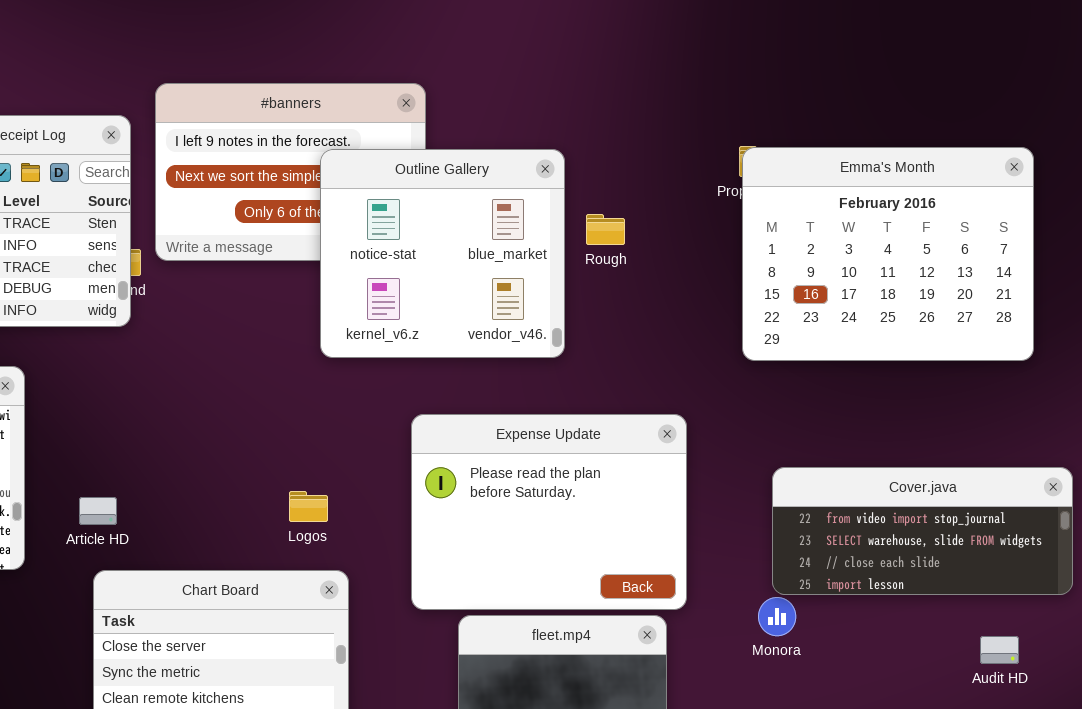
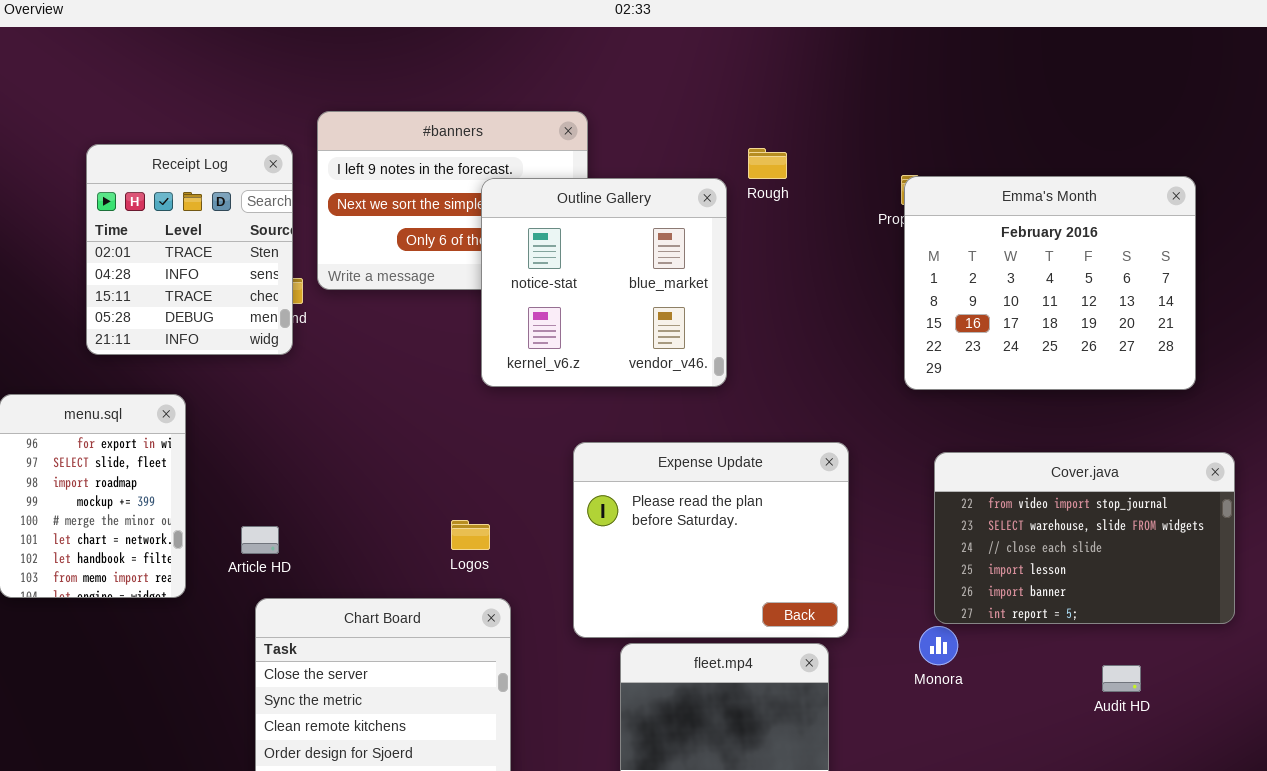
Rough: [586,214,625,245] -> [748,148,787,179], moved
Cover.java: [772,467,1073,595] -> [934,452,1235,624], resized
Audit HD: [980,636,1019,664] -> [1102,665,1141,692], moved

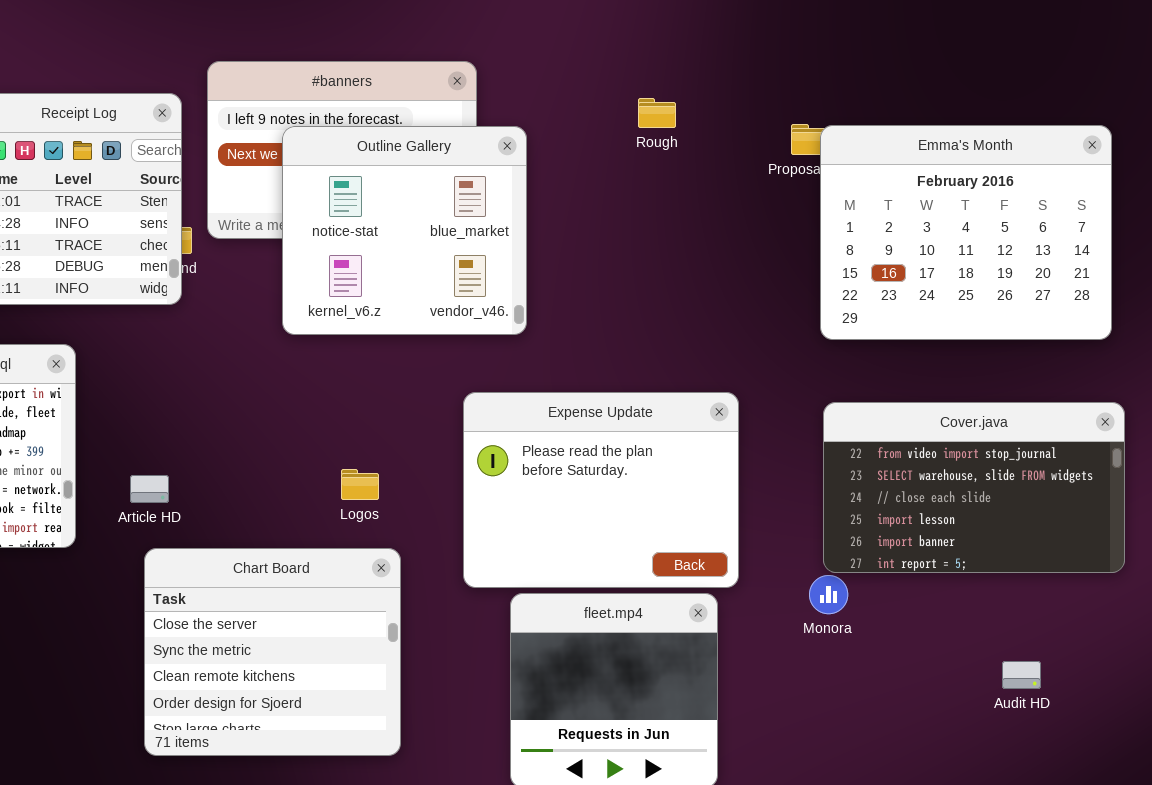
Emma's Month: [904,176,1196,390] -> [820,125,1112,340], moved
Outline Gallery: [481,178,727,387] -> [282,126,527,335], moved
Audit HD: [1102,665,1141,692] -> [1002,661,1041,689], moved

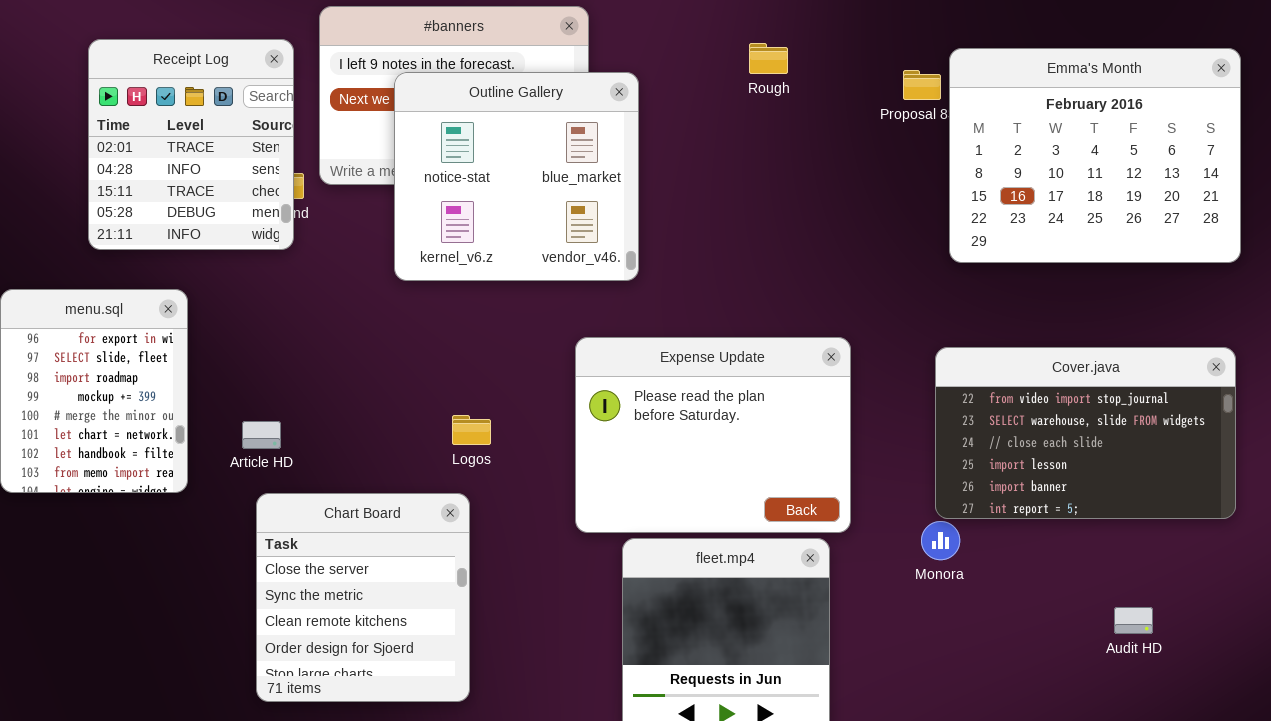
Emma's Month: [820,125,1112,340] -> [949,48,1241,263], moved
Chart Board: [144,548,401,756] -> [256,493,470,702], resized

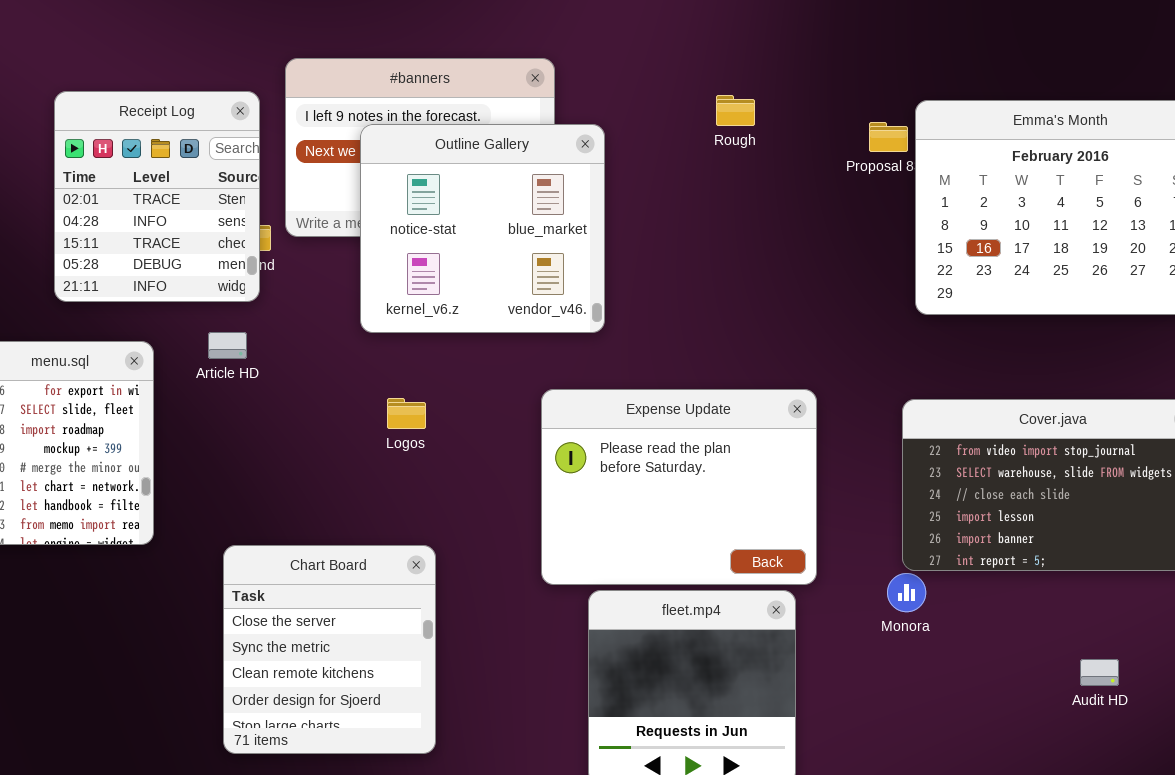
Logos: [452,415,491,445] -> [387,398,426,429], moved
Article HD: [242,421,281,449] -> [208,332,247,359], moved

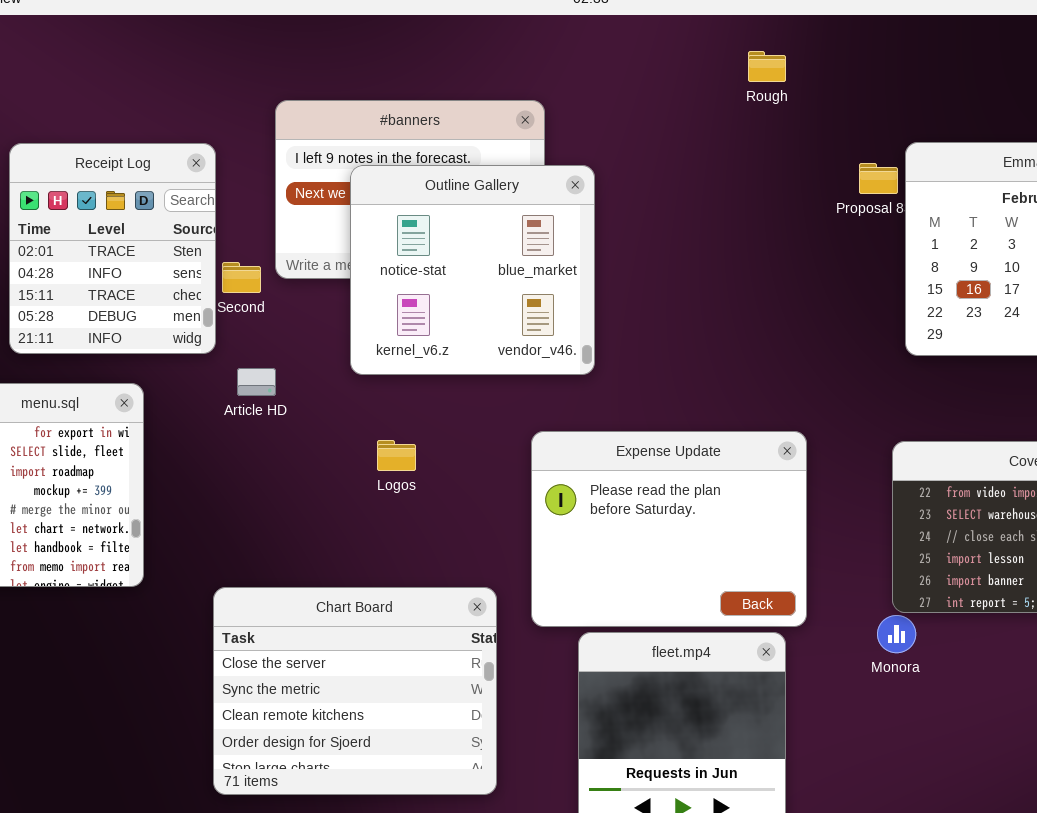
Receipt Log: [54,91,260,302] -> [9,143,216,354], moved
Rough: [716,95,755,126] -> [748,51,786,82], moved
Article HD: [208,332,247,359] -> [237,368,276,396], moved
Chart Board: [223,545,436,754] -> [213,587,497,795], resized

